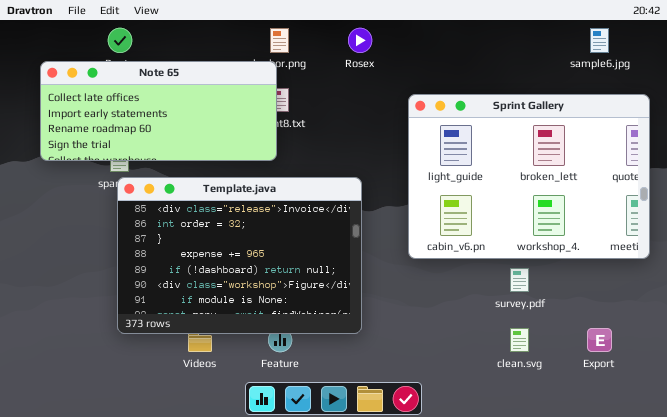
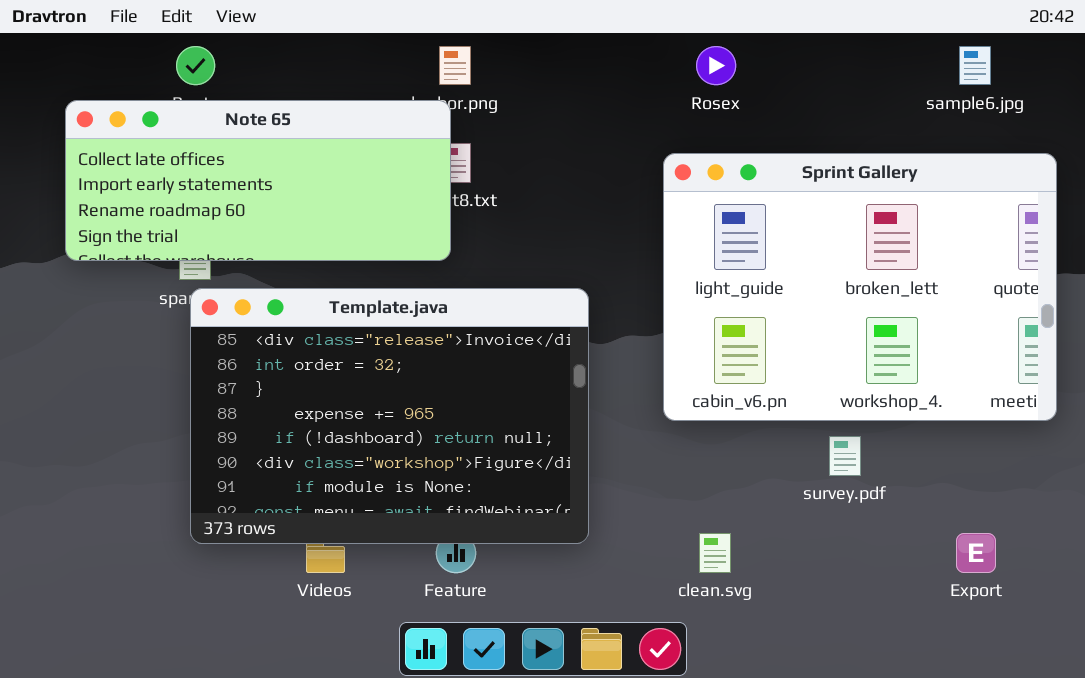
Rosex: [348,28,372,53] -> [696,46,736,85], moved
clean.svg: [510,328,529,352] -> [699,533,731,573], moved

